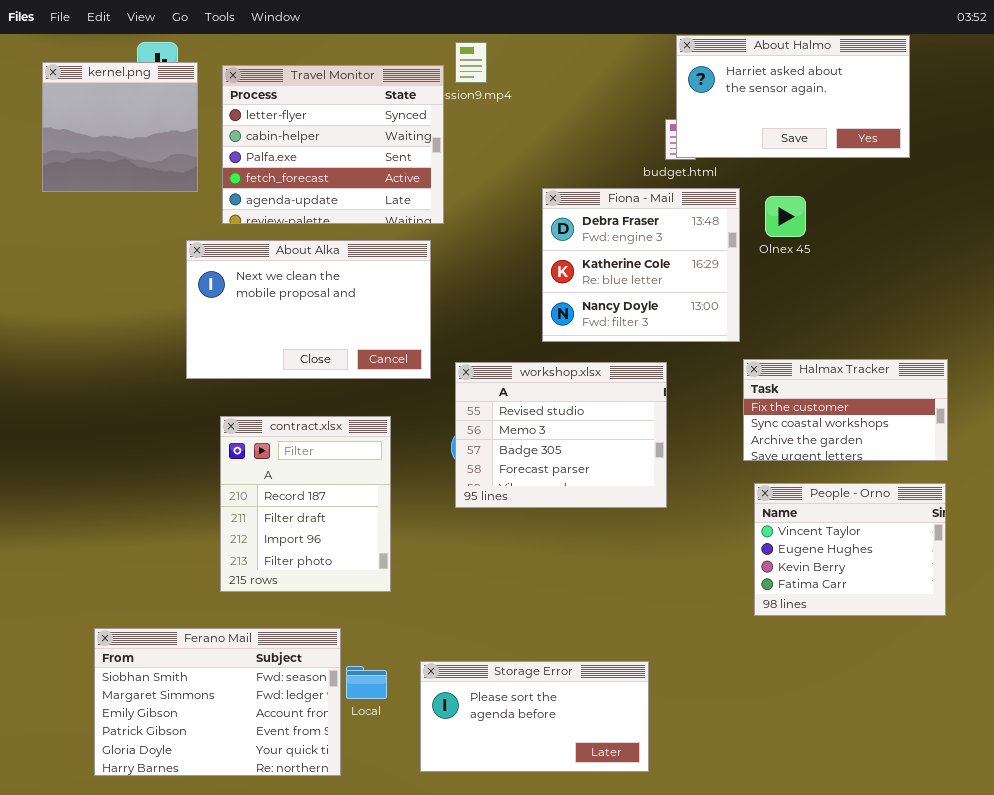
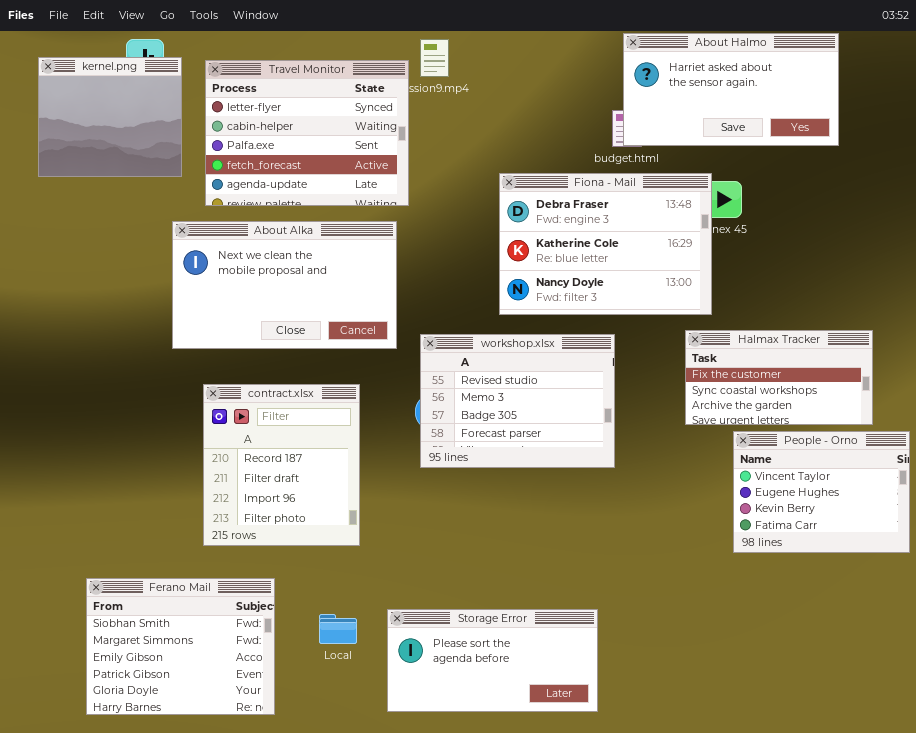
Fiona - Mail: [542,188,740,342] -> [499,173,712,315], resized
People - Orno: [754,483,946,616] -> [733,431,910,553], moved
Ferano Mail: [94,628,341,776] -> [86,578,275,715], resized

